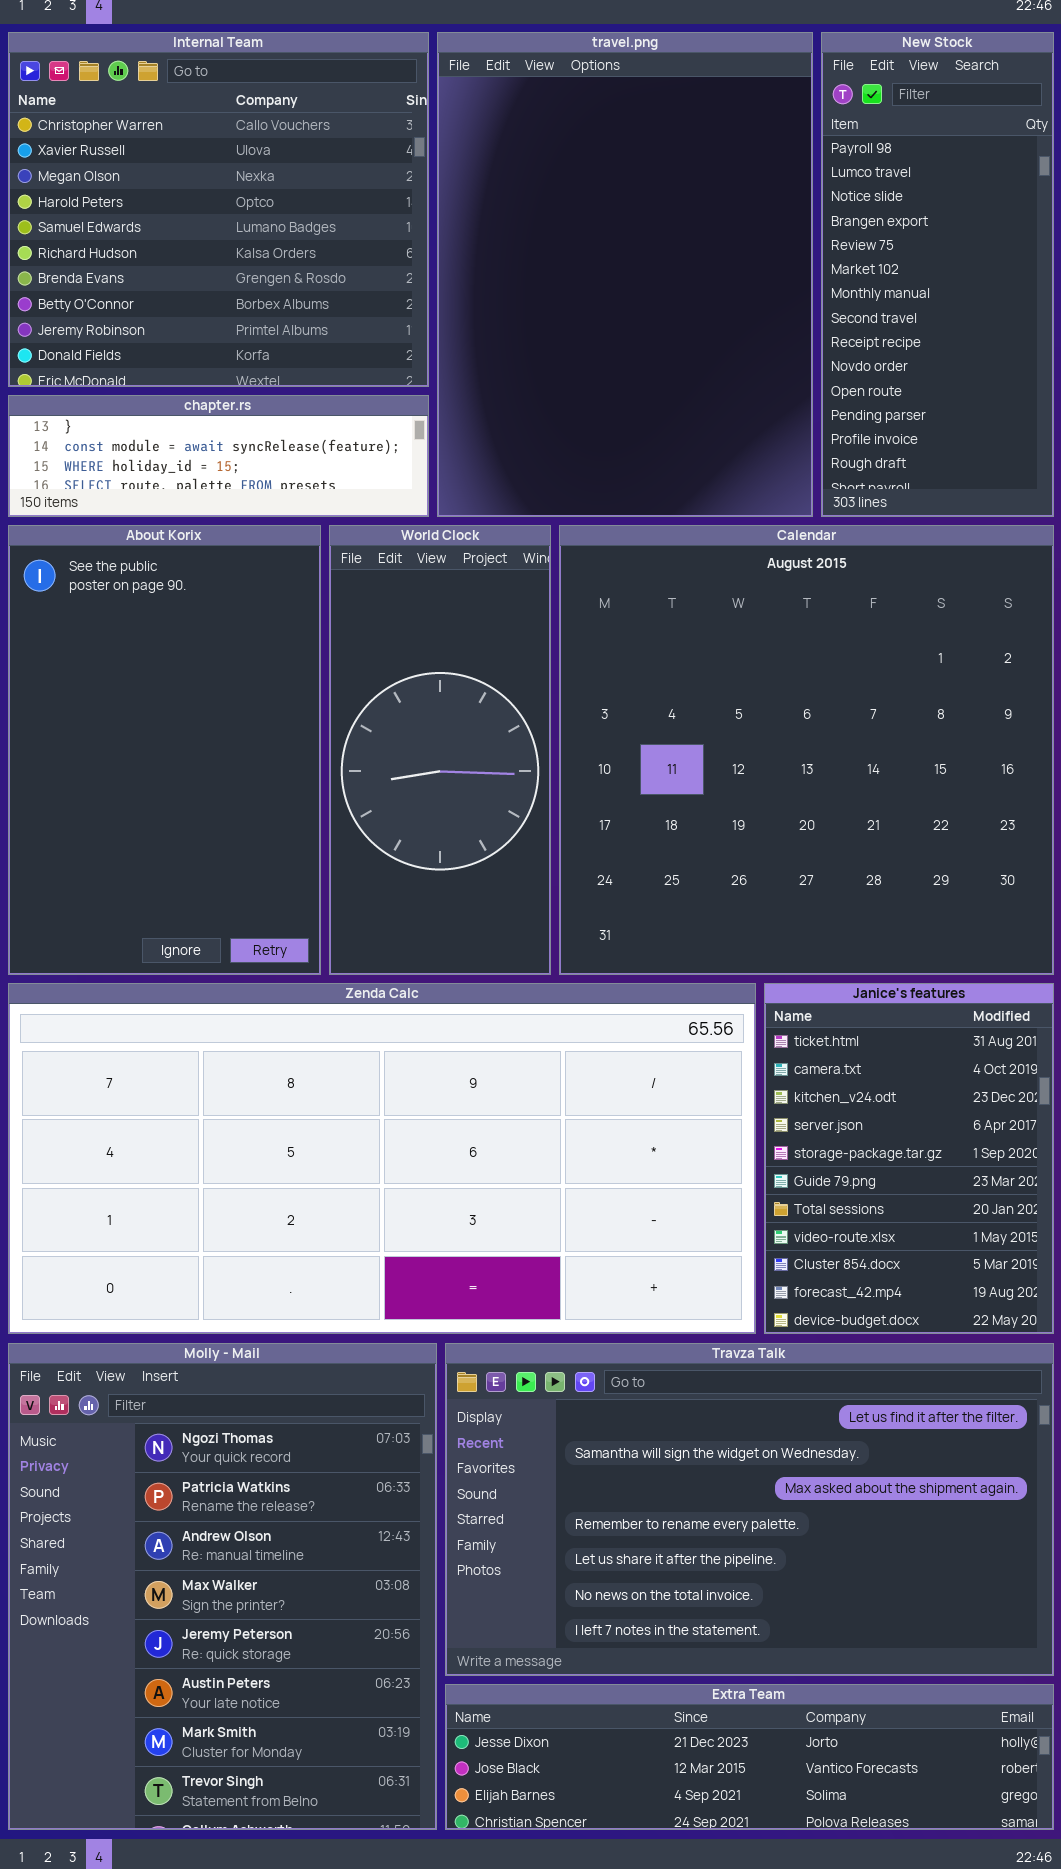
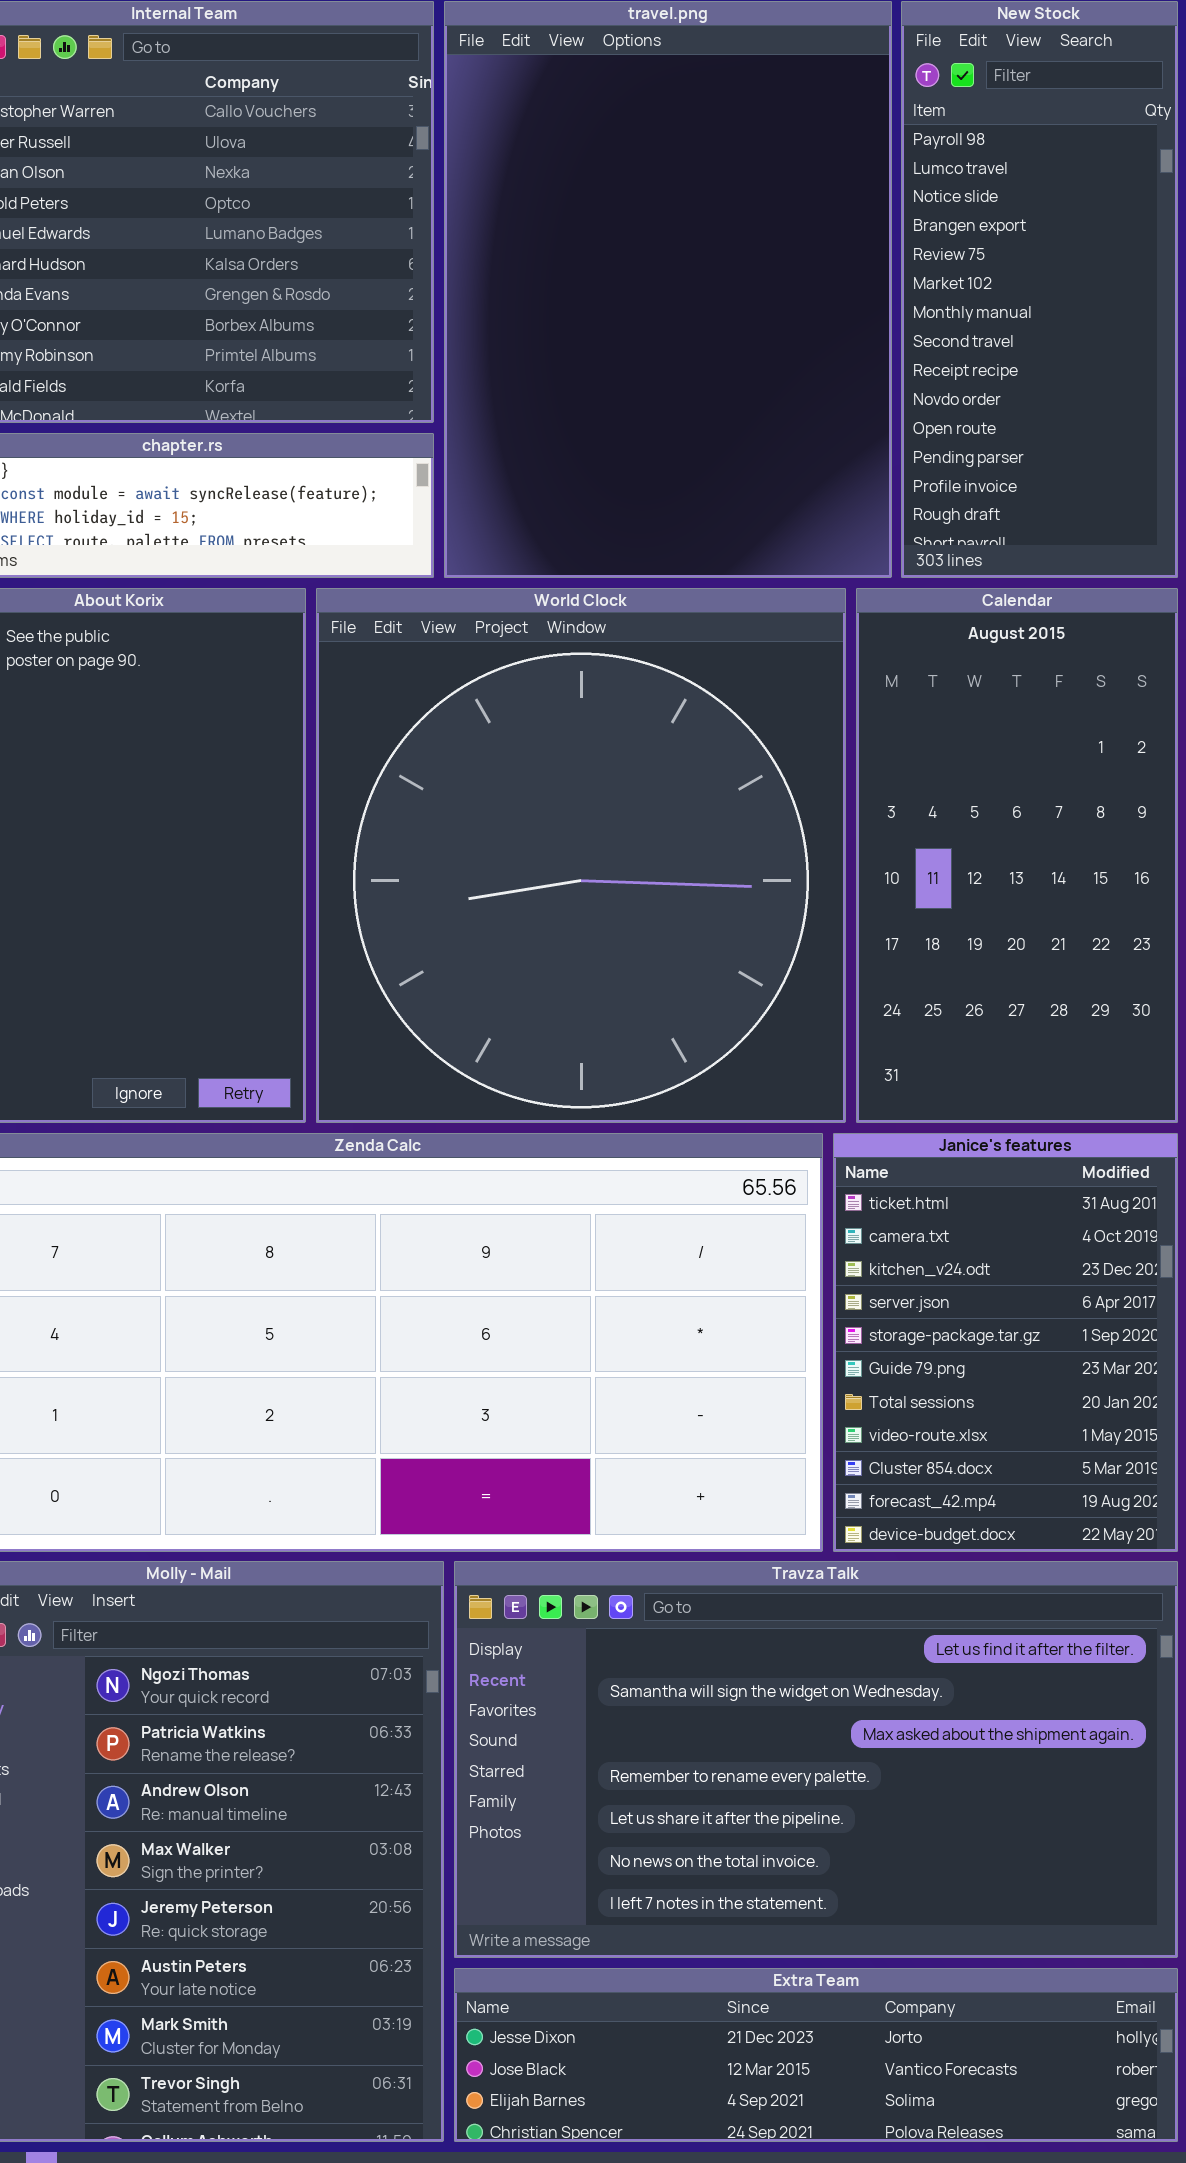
World Clock: [329,525,551,975] -> [316,588,846,1123], resized
Calendar: [559,525,1054,975] -> [856,588,1178,1123], resized

